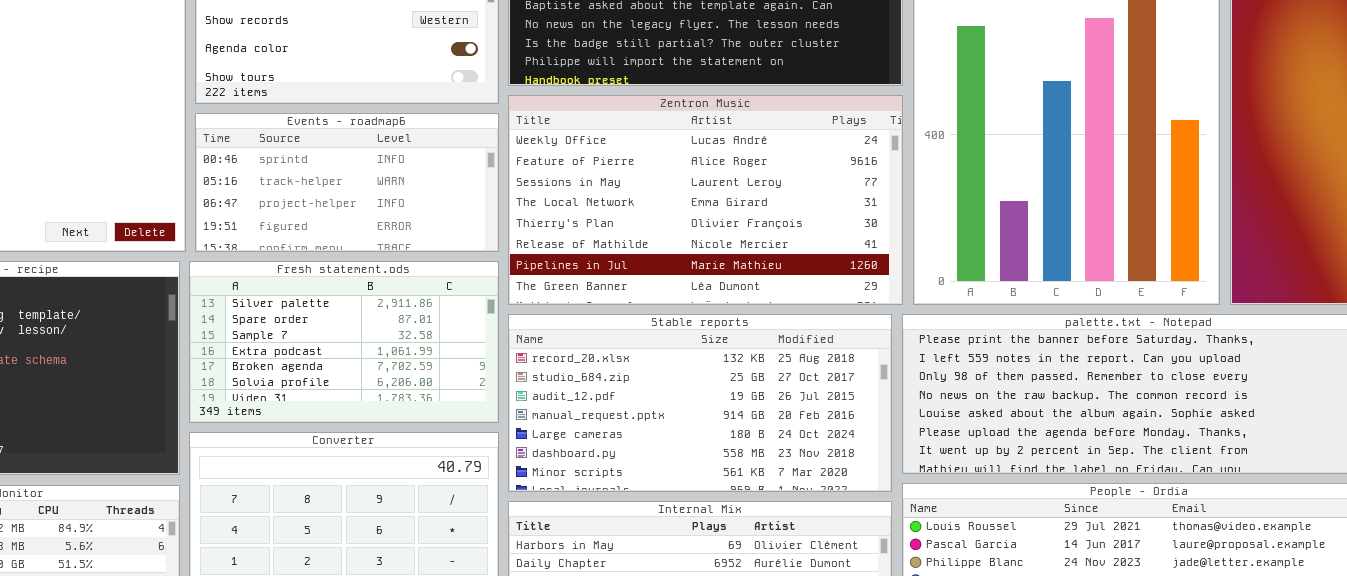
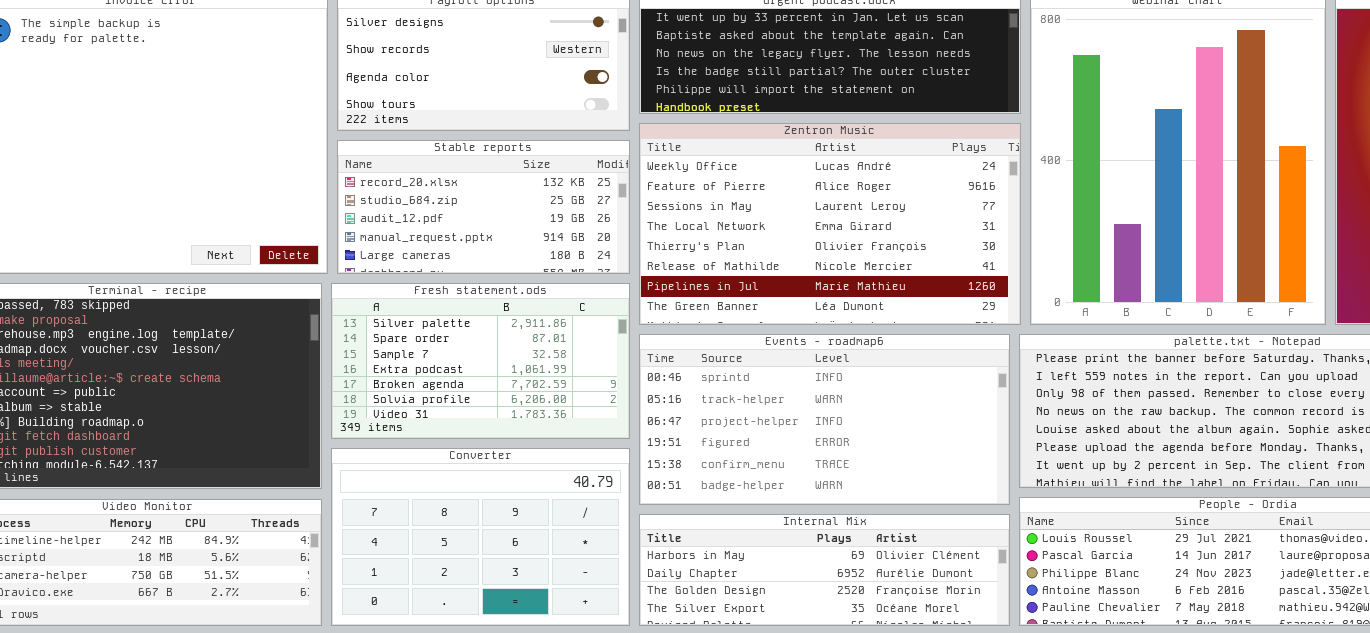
Events - roadmap6: [195,113,499,252] -> [639,334,1010,505], moved, resized
Stable reports: [508,314,892,492] -> [337,140,630,274], moved, resized

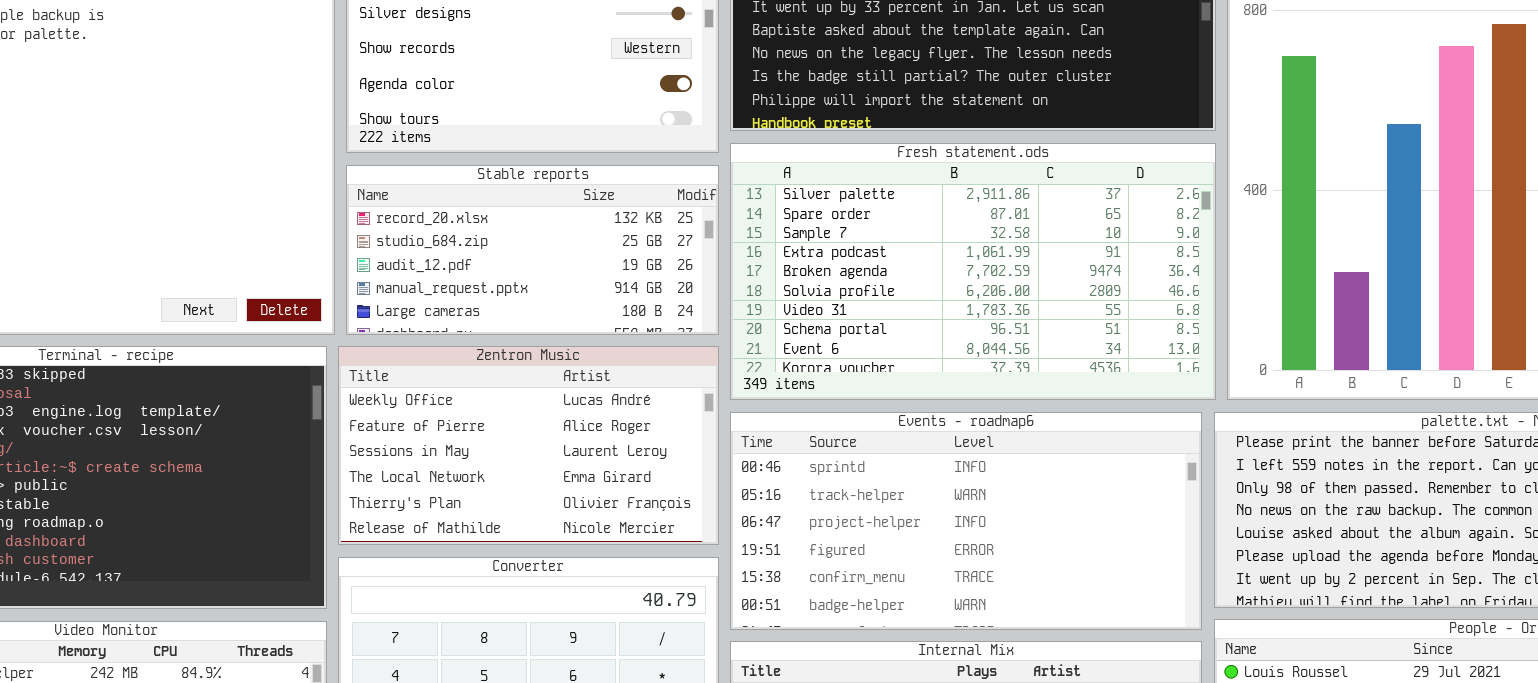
Zentron Music: [639,123,1021,325] -> [338,346,719,545], moved, resized
Fresh statement.ods: [331,283,630,439] -> [730,143,1216,400], moved, resized

